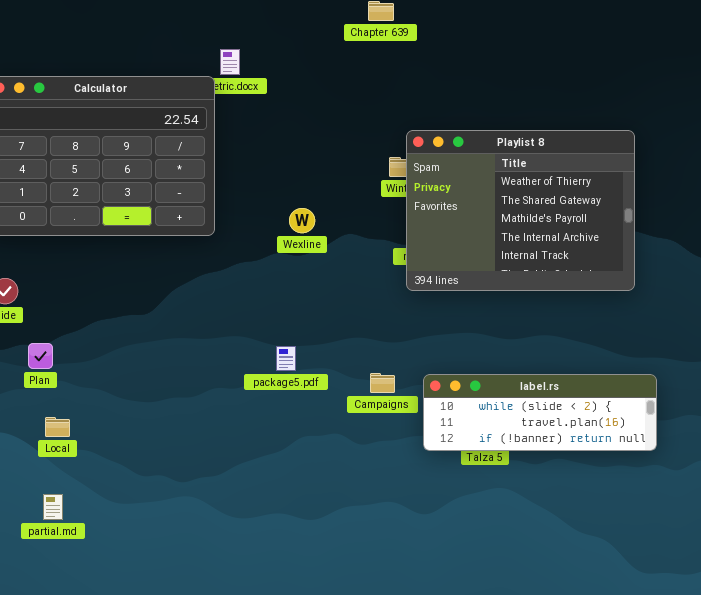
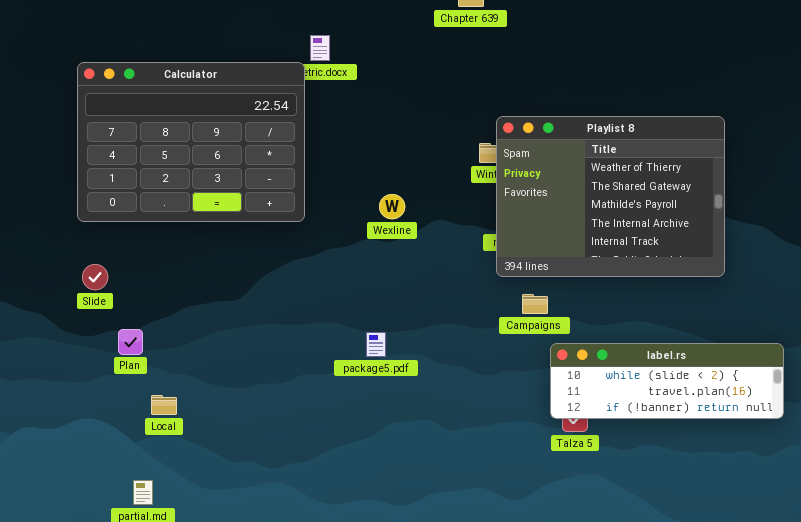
Campaigns: [370,373,395,393] -> [522,294,548,314], moved
label.rs: [423,374,657,451] -> [550,343,784,419], moved
Local: [45,417,70,437] -> [151,395,177,415], moved

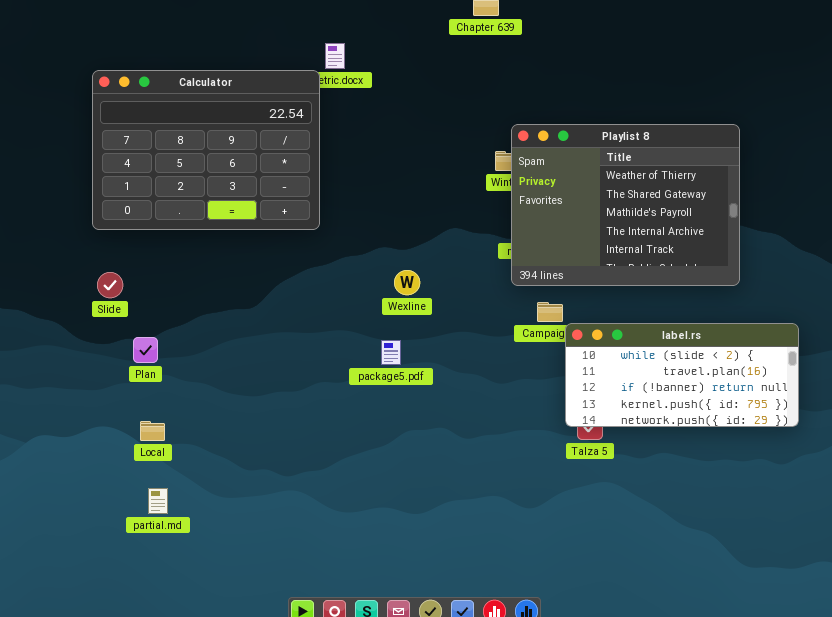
Wexline: [379,194,405,219] -> [394,270,420,295], moved
label.rs: [550,343,784,419] -> [565,323,799,427], resized
Local: [151,395,177,415] -> [140,421,165,441], moved

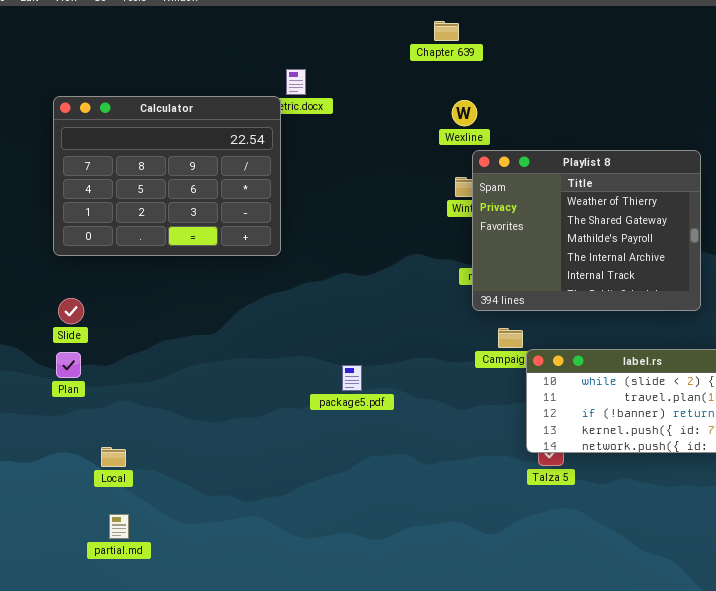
Wexline: [394,270,420,295] -> [452,100,477,126], moved
Plan: [133,337,158,363] -> [56,352,81,378], moved

